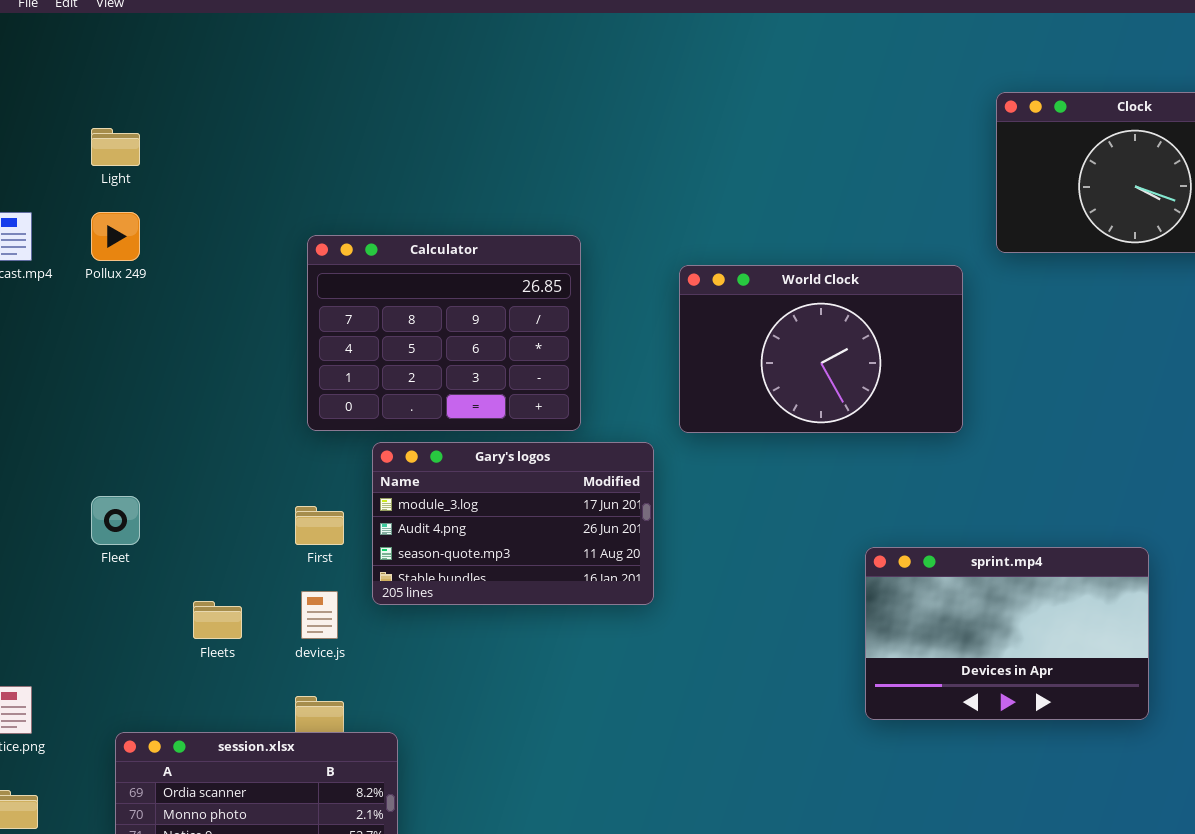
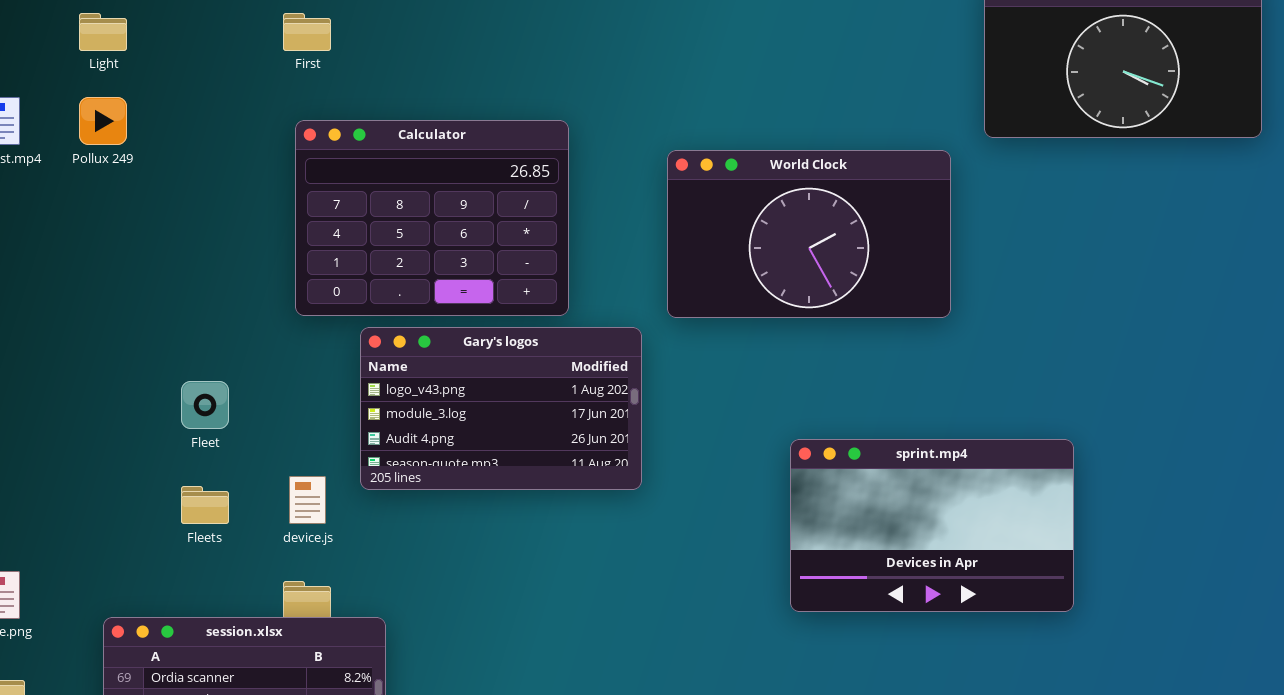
Gary's logos: [372,442,654,605] -> [360,327,642,490], scrolled up 1 row
Fleet: [91,496,140,545] -> [181,381,229,429], moved
First: [295,506,344,545] -> [283,13,331,51], moved
sprint.mp4: [865,547,1149,720] -> [790,439,1074,612], moved

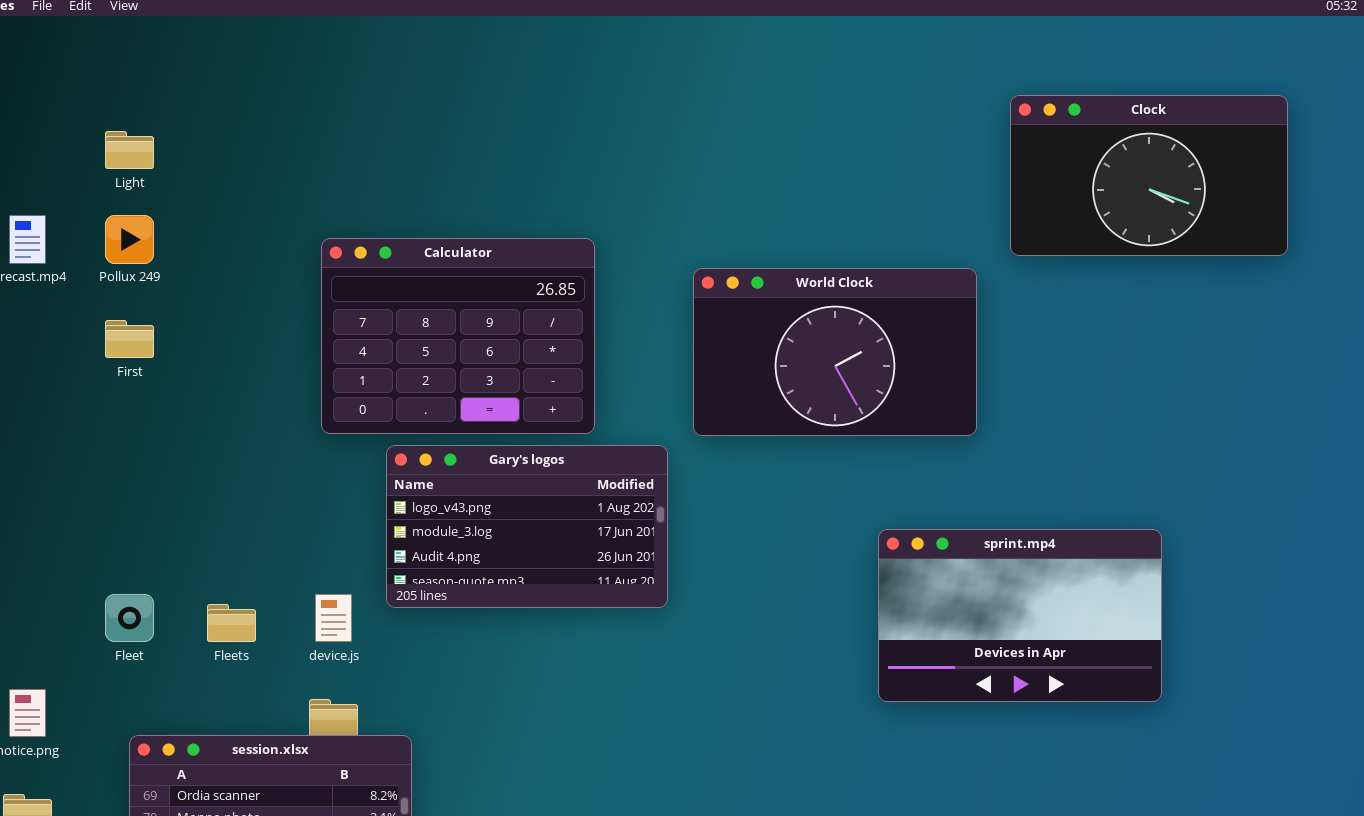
First: [283,13,331,51] -> [105,320,154,358], moved
Fleet: [181,381,229,429] -> [105,594,154,642], moved
sprint.mp4: [790,439,1074,612] -> [878,529,1162,702], moved

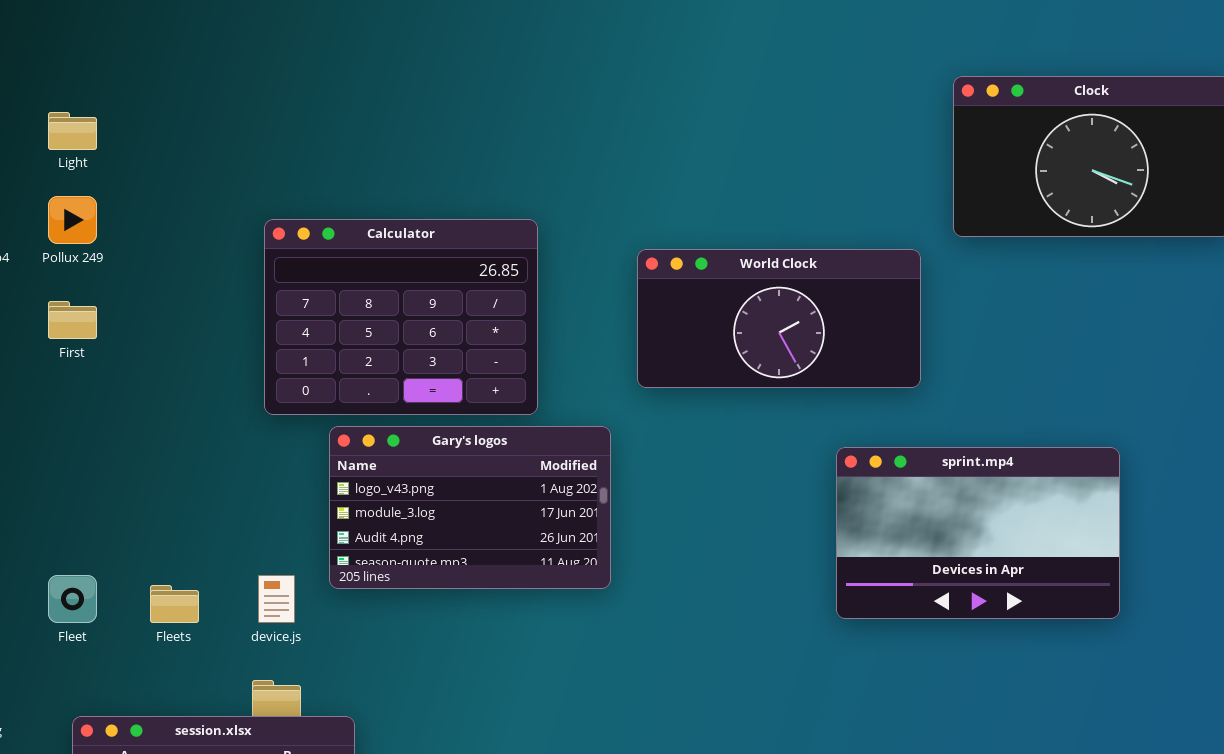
World Clock: [693,268,977,436] -> [637,249,921,388], resized
sprint.mp4: [878,529,1162,702] -> [836,447,1120,619], moved

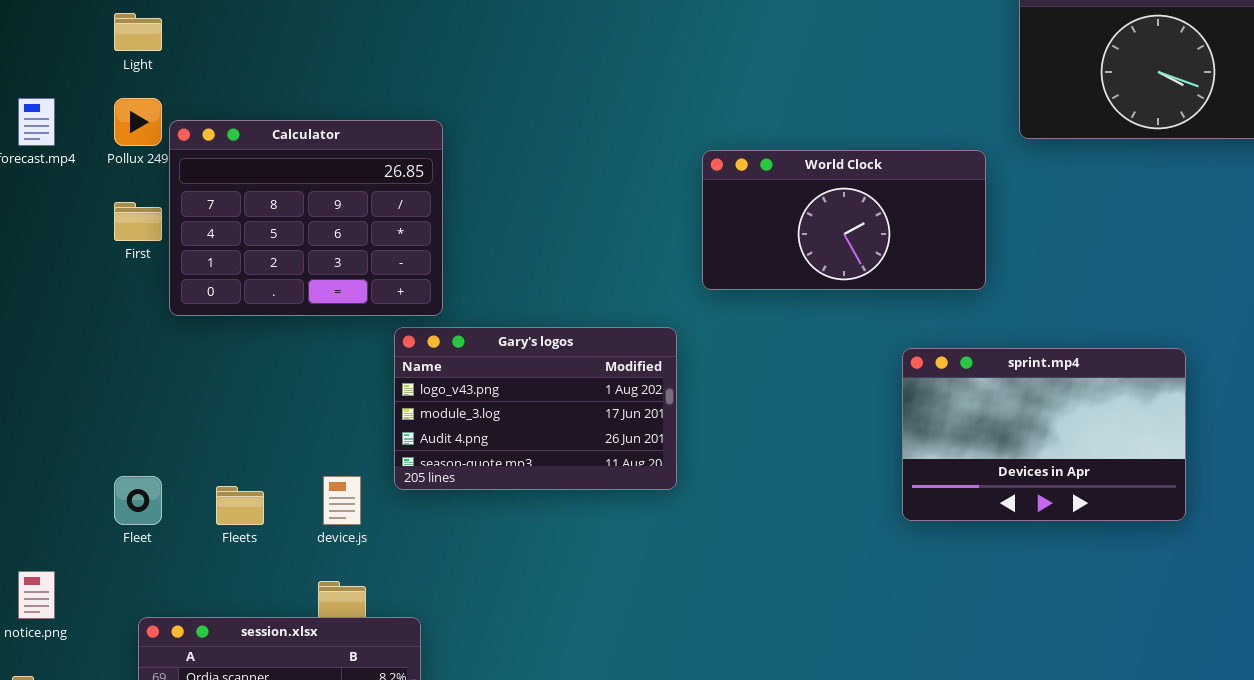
Calculator: [264,219,538,415] -> [169,120,443,316], moved

